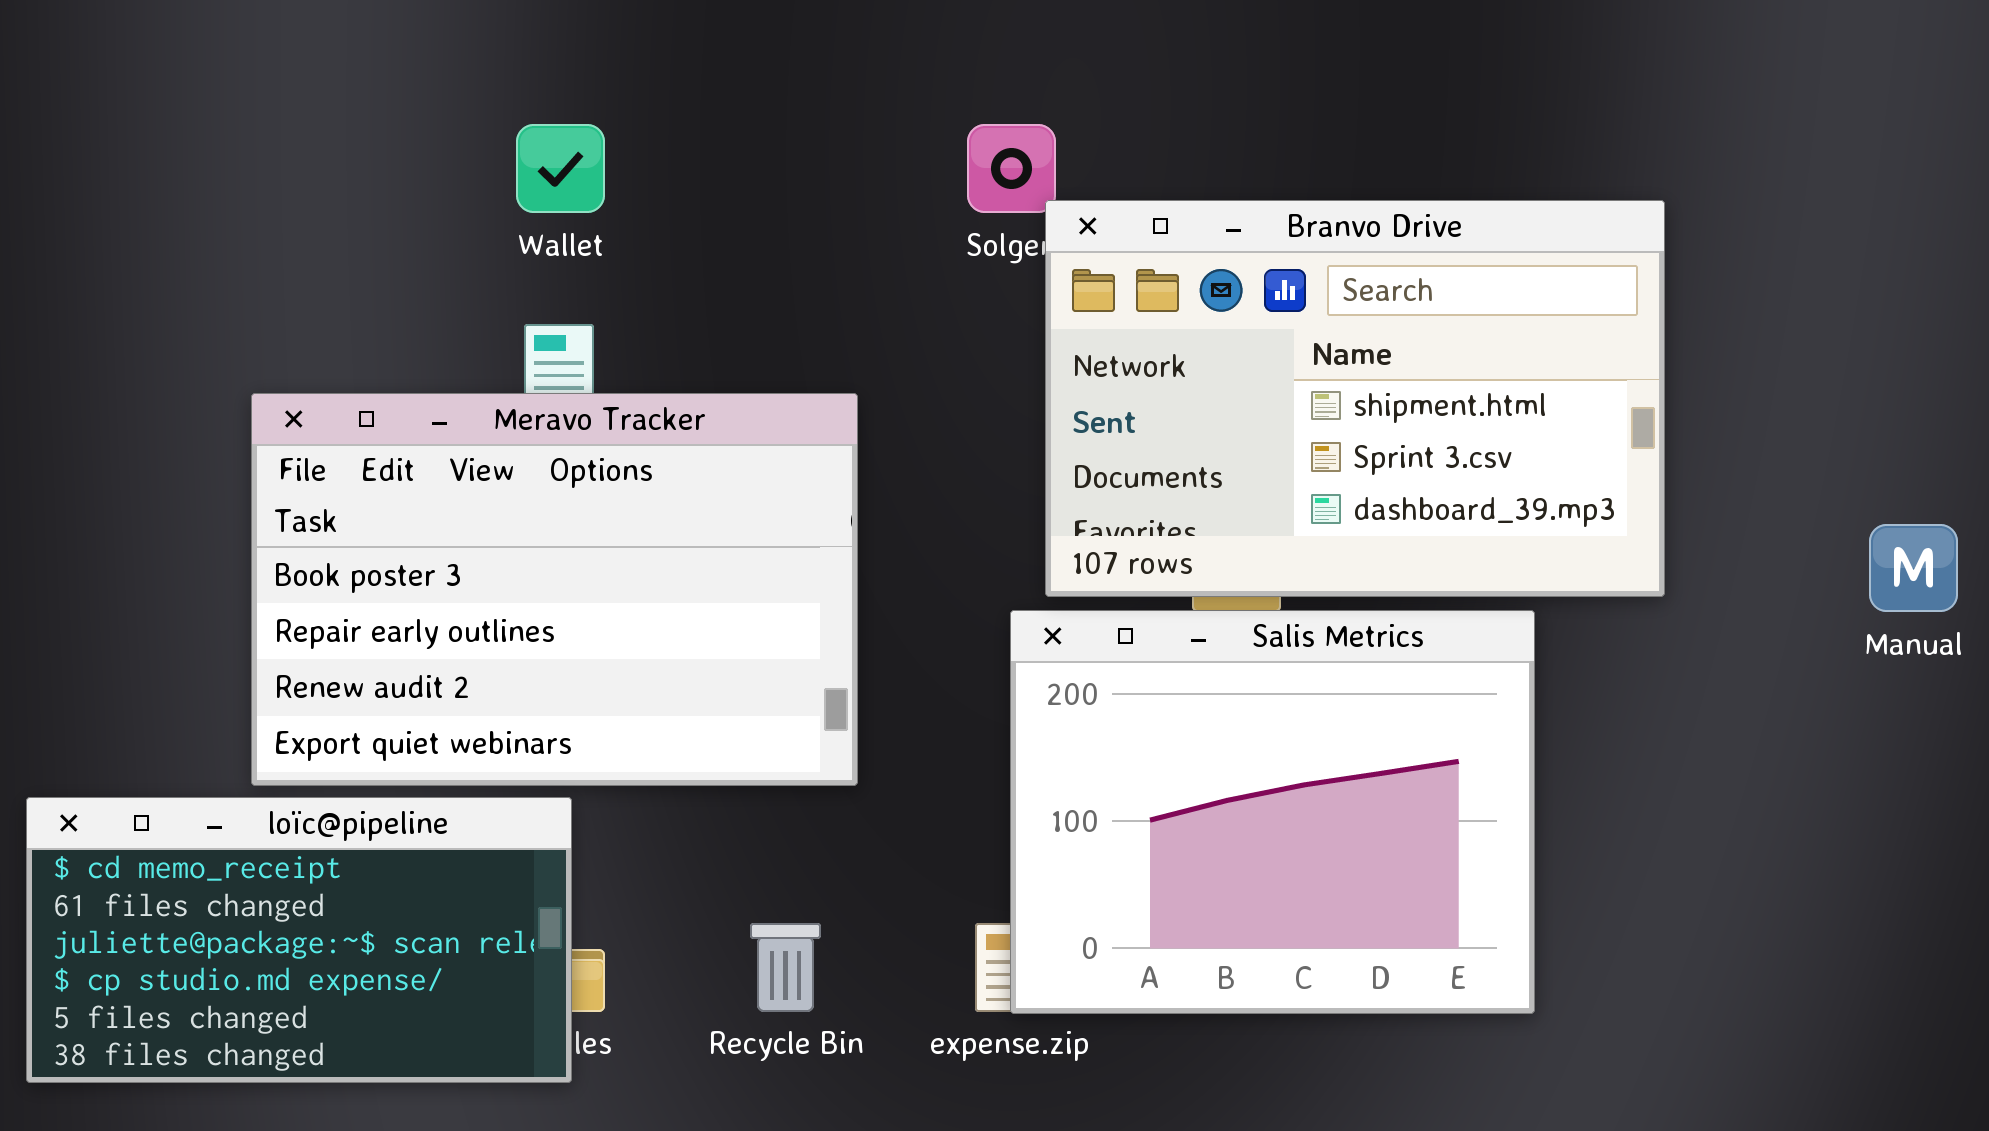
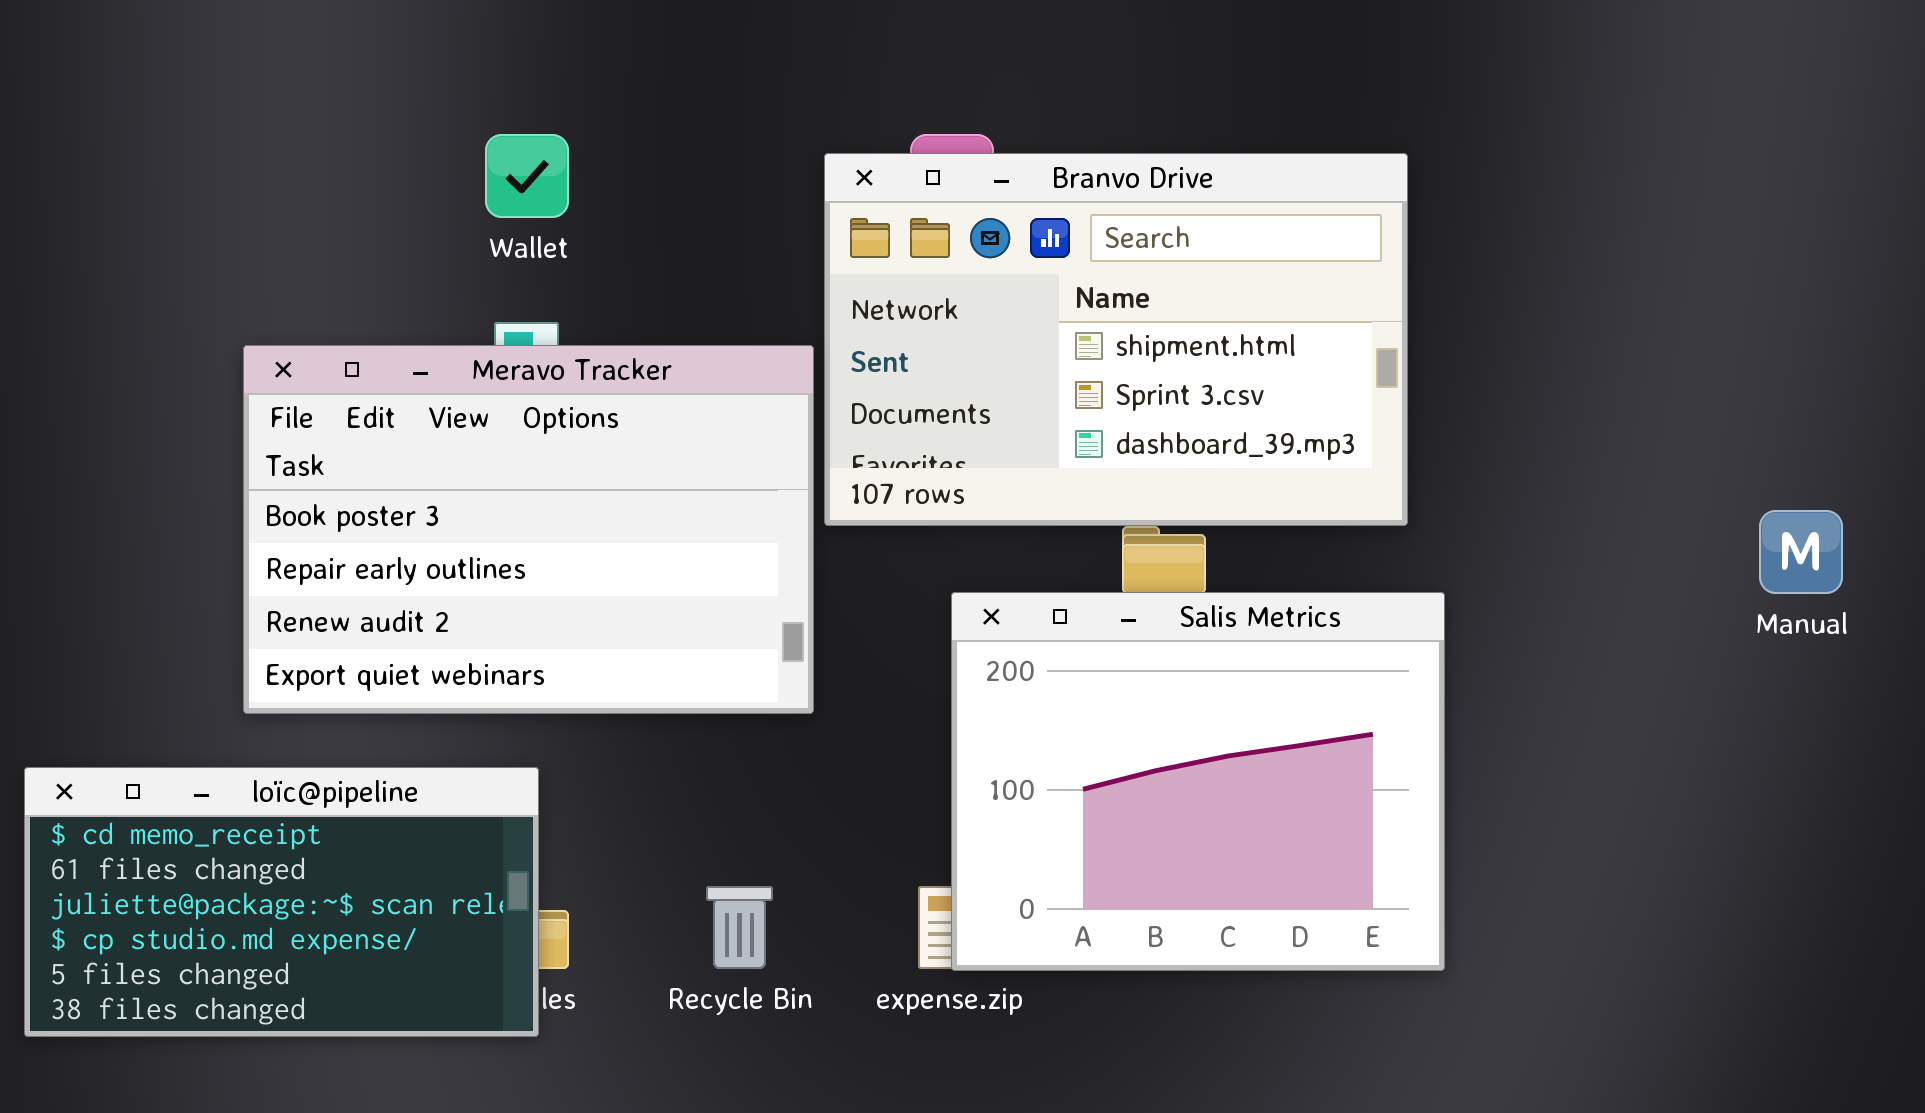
Branvo Drive: [1045,200,1665,597] -> [824,153,1408,526], moved
Meravo Tracker: [251,393,858,786] -> [243,345,814,714], moved

